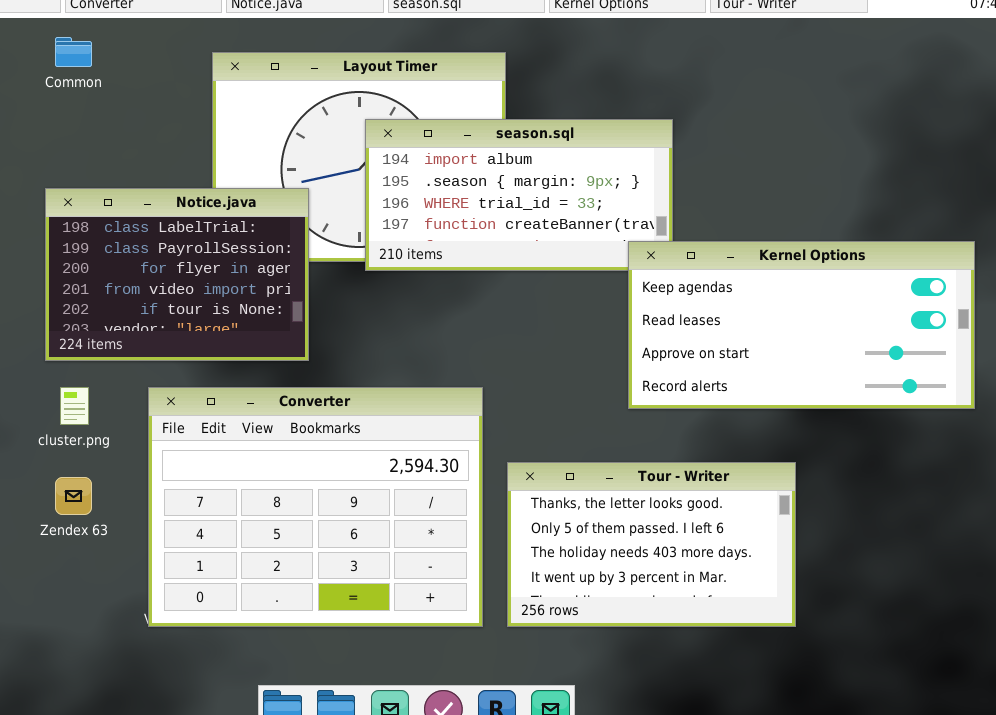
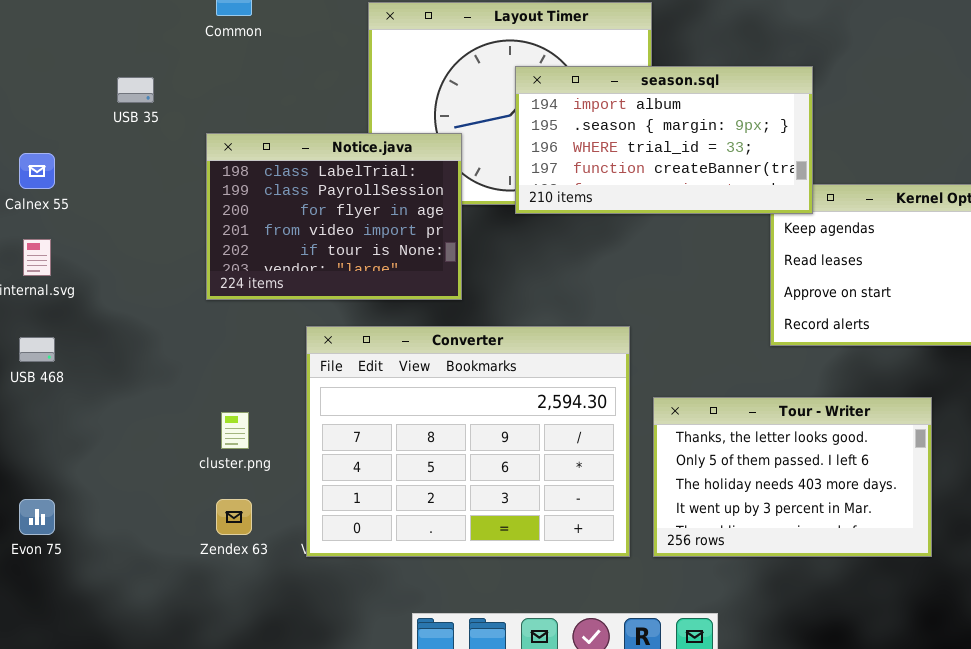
season.sql: [365,119,673,271] -> [515,66,813,214], raised
cluster.png: [60,387,89,425] -> [221,412,249,449], moved
Zendex 63: [55,477,92,515] -> [216,499,252,535], moved

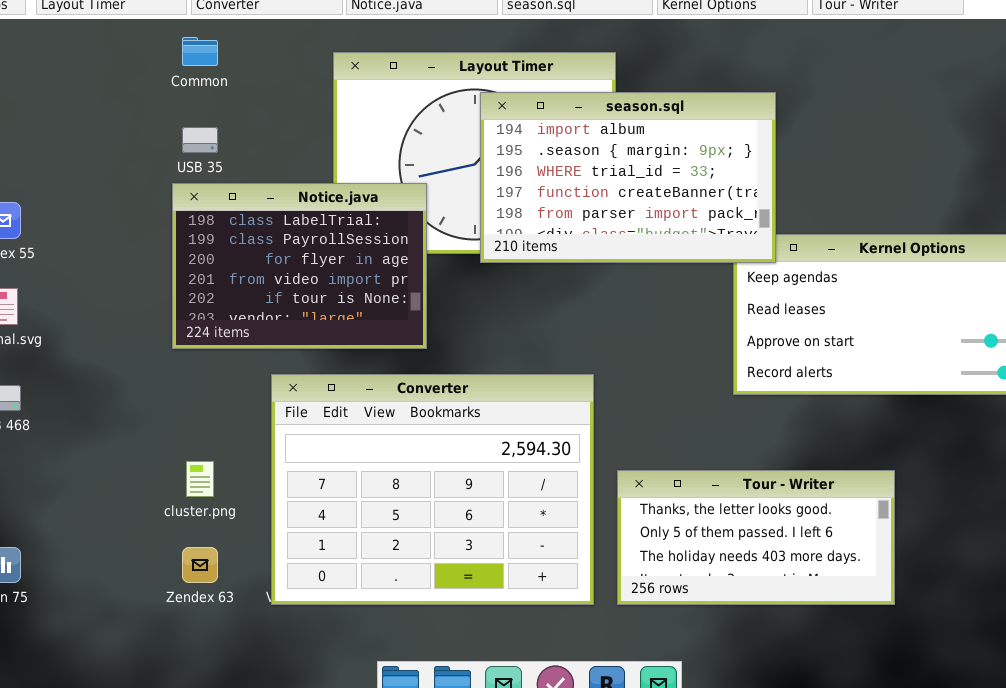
season.sql: [515,66,813,214] -> [480,92,776,263], resized
USB 35: [117,77,154,103] -> [182,127,218,153], moved
Tour - Writer: [653,397,932,557] -> [617,470,895,605], resized

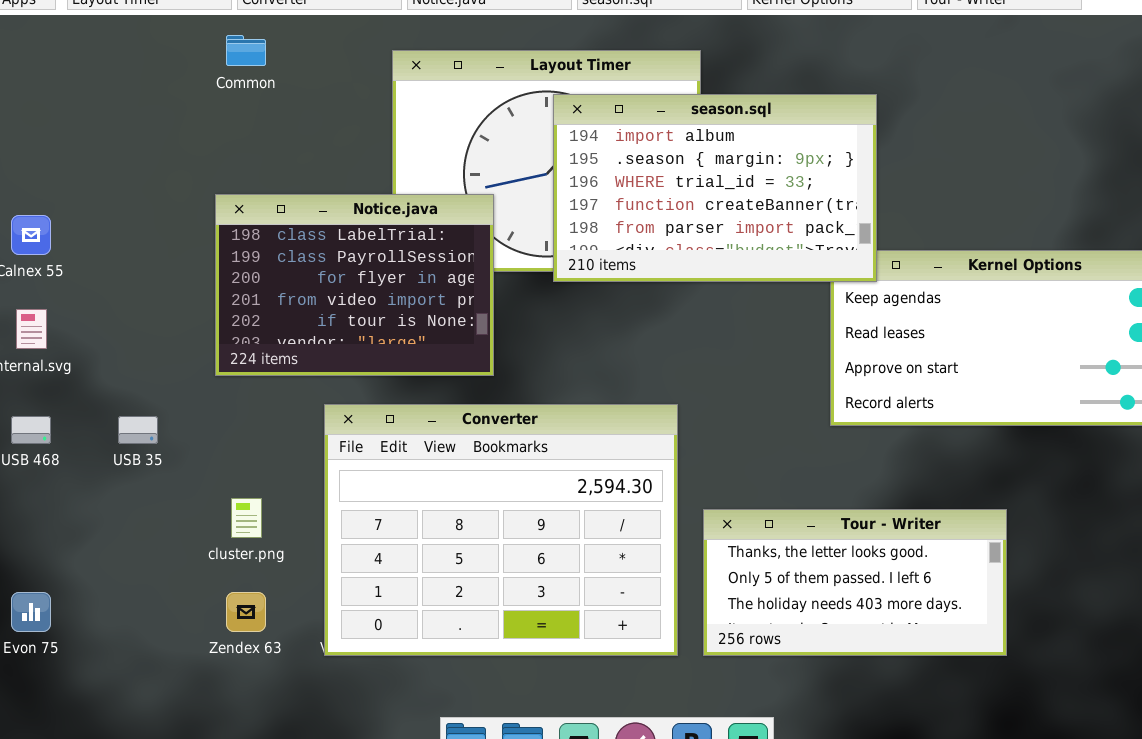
USB 35: [182,127,218,153] -> [118,416,158,444], moved

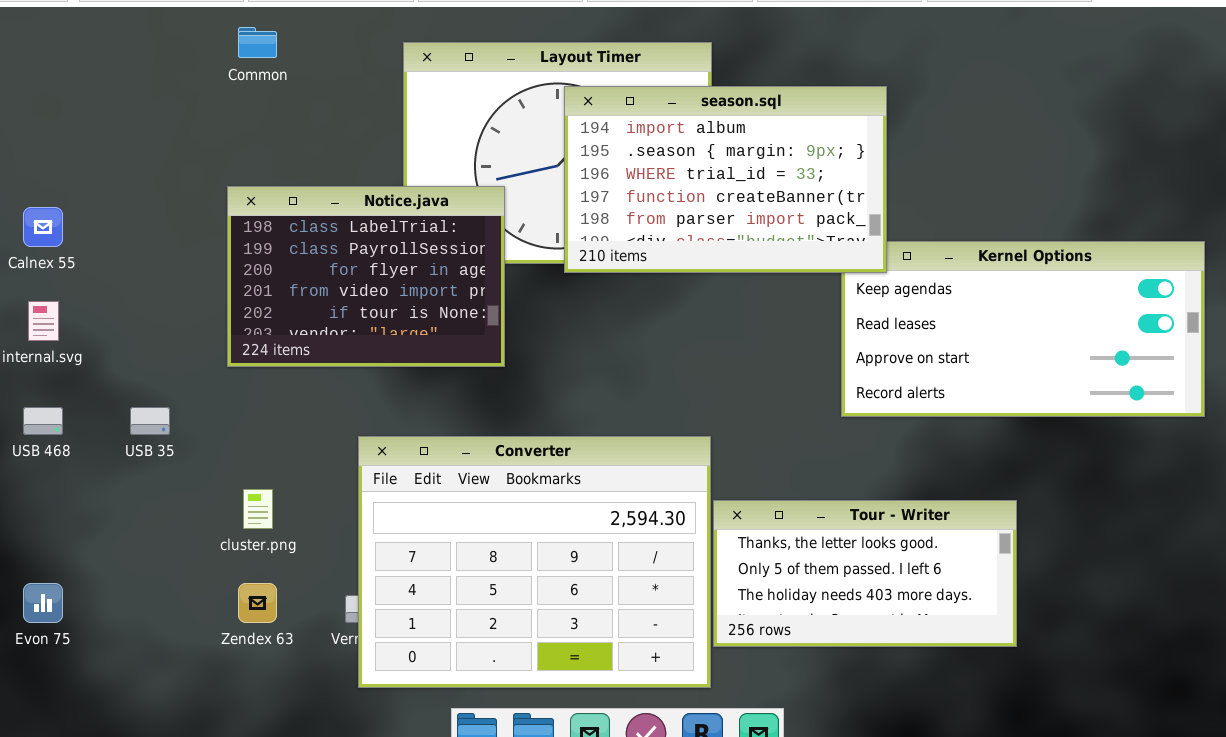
Converter: [324,404,678,656] -> [358,436,711,688], moved

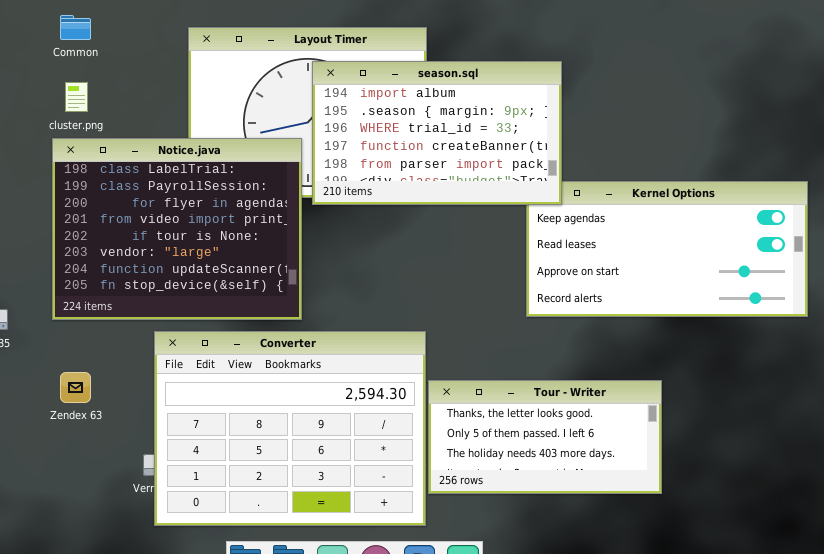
Notice.java: [227,186,505,367] -> [52,138,302,320], resized
cluster.png: [243,489,273,529] -> [65,82,88,112], moved
Zendex 63: [238,583,277,623] -> [60,372,91,403], moved

